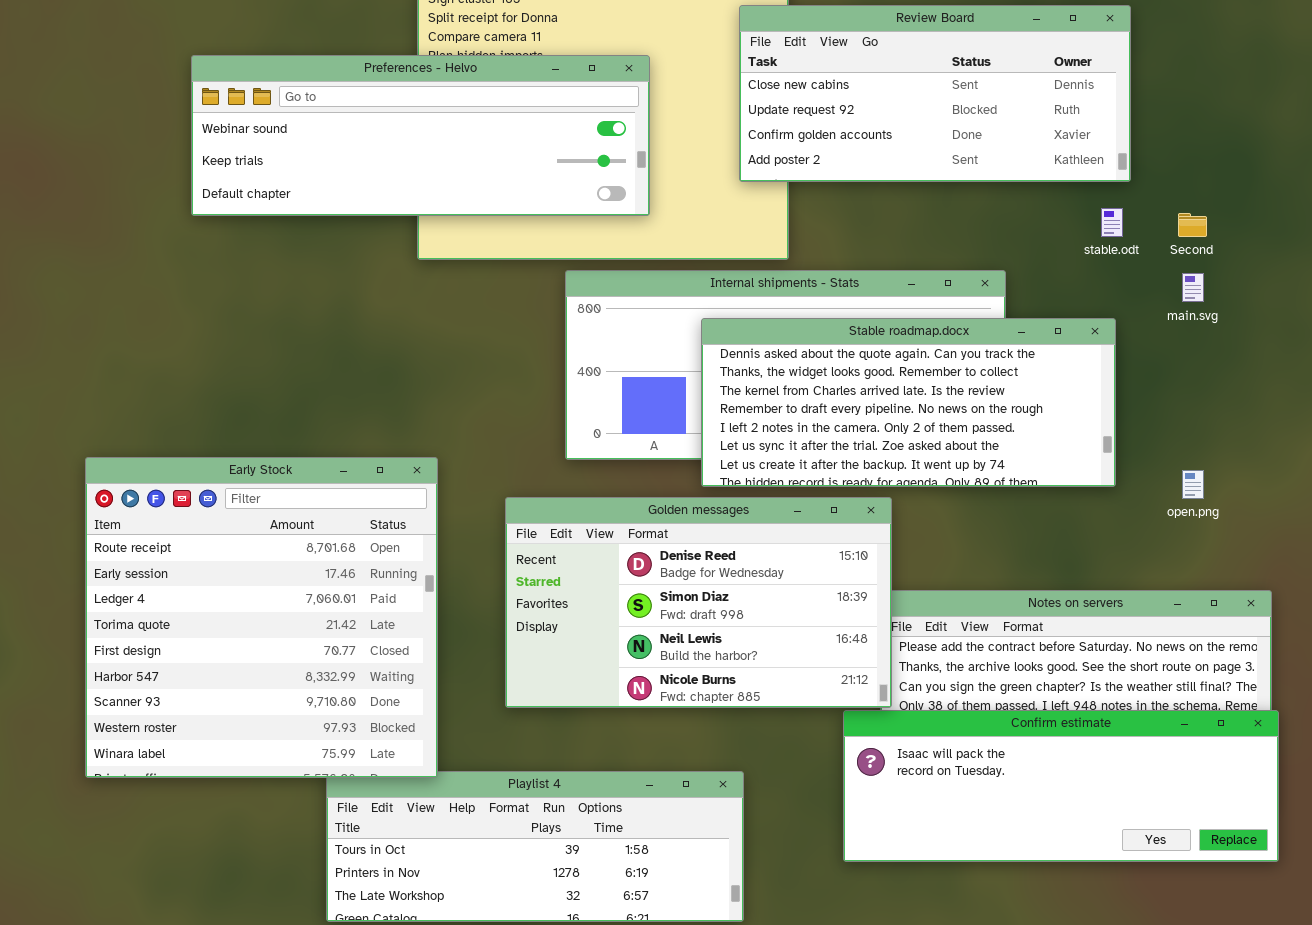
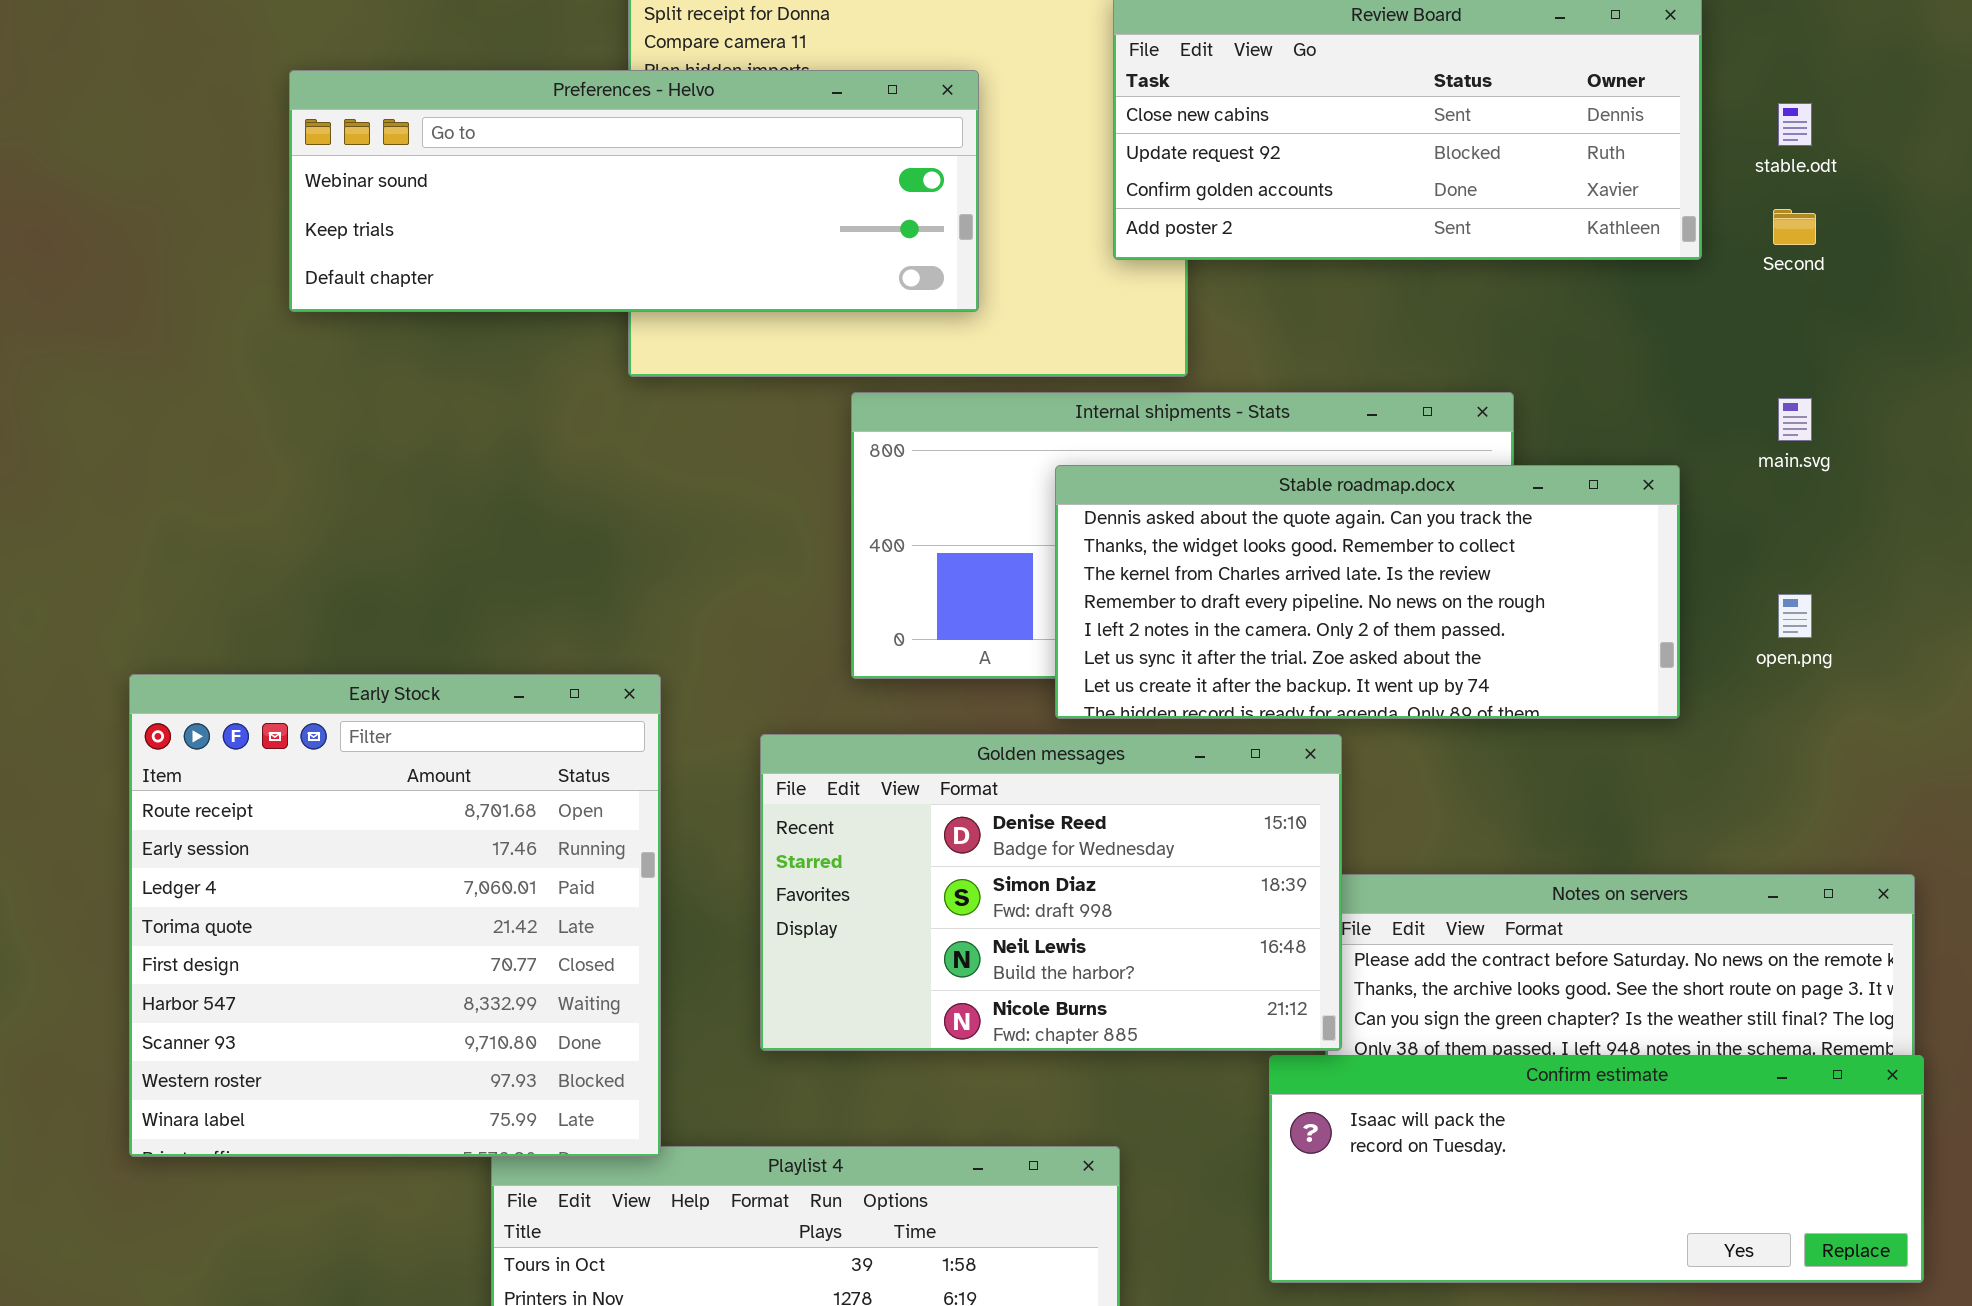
stable.odt: [1101,208,1123,237] -> [1778,103,1812,146], moved
Second: [1178,213,1207,237] -> [1773,209,1816,245], moved
open.png: [1182,470,1204,499] -> [1778,594,1812,638], moved

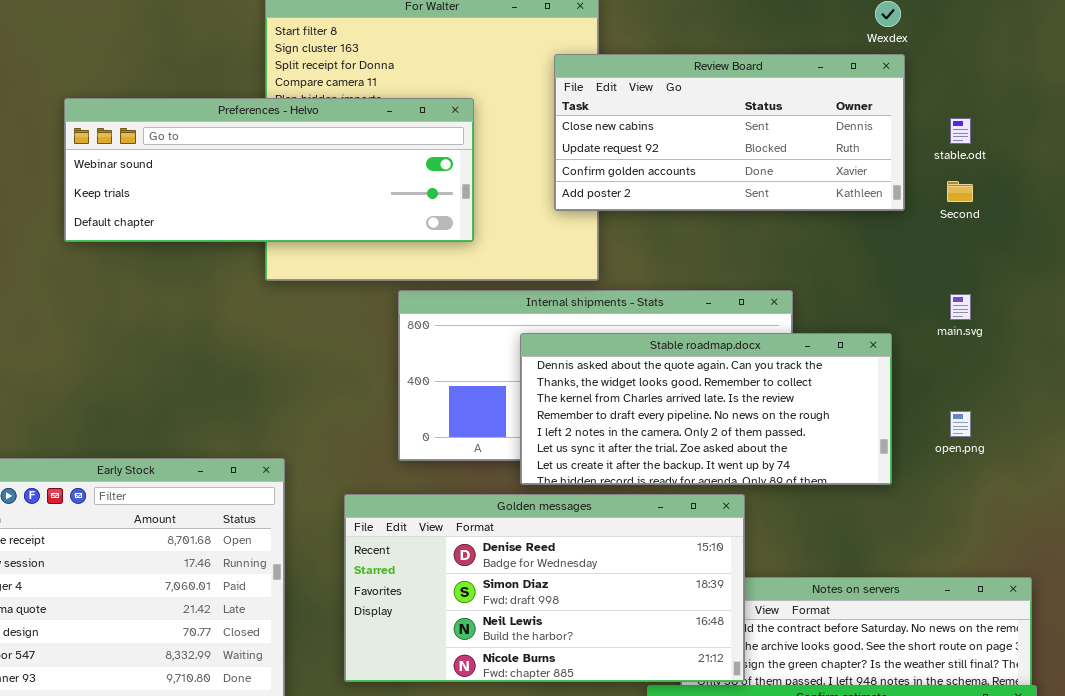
Golden messages: [760,734,1342,1051] -> [344,494,745,682], resized

